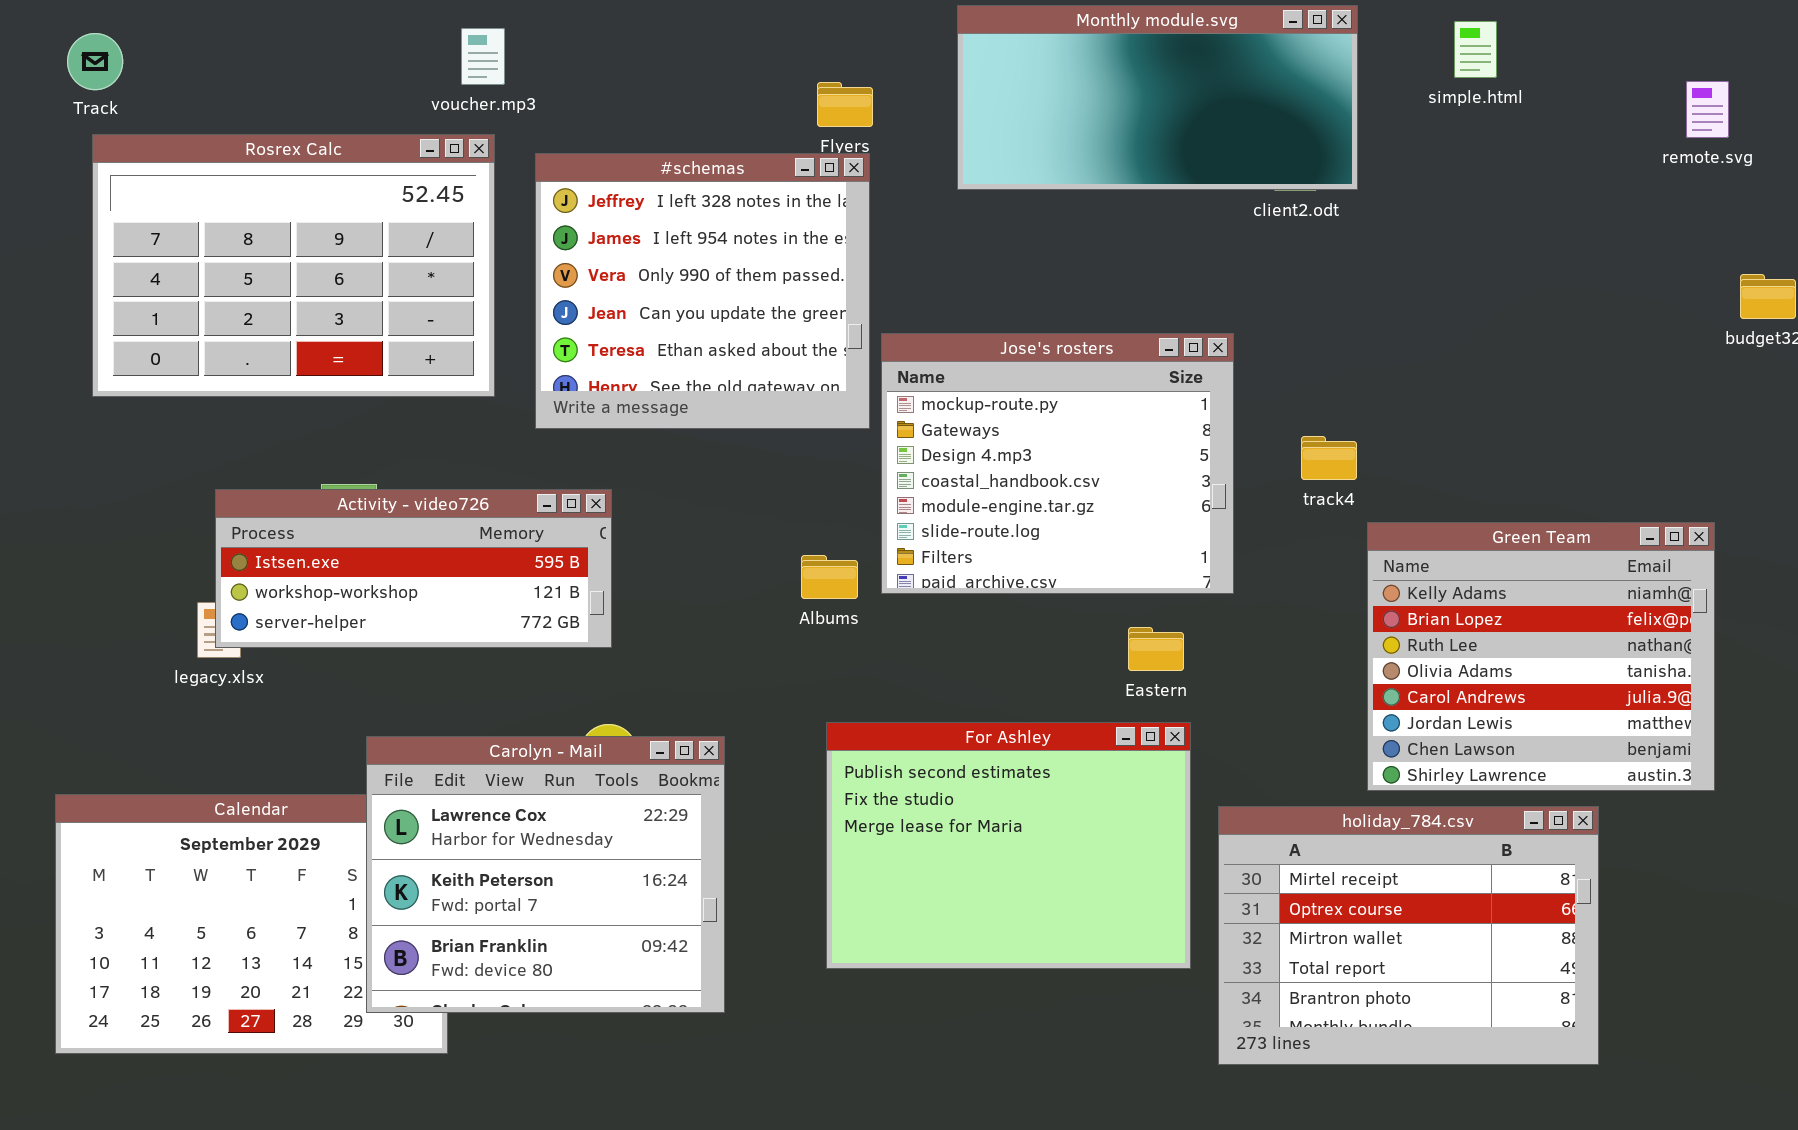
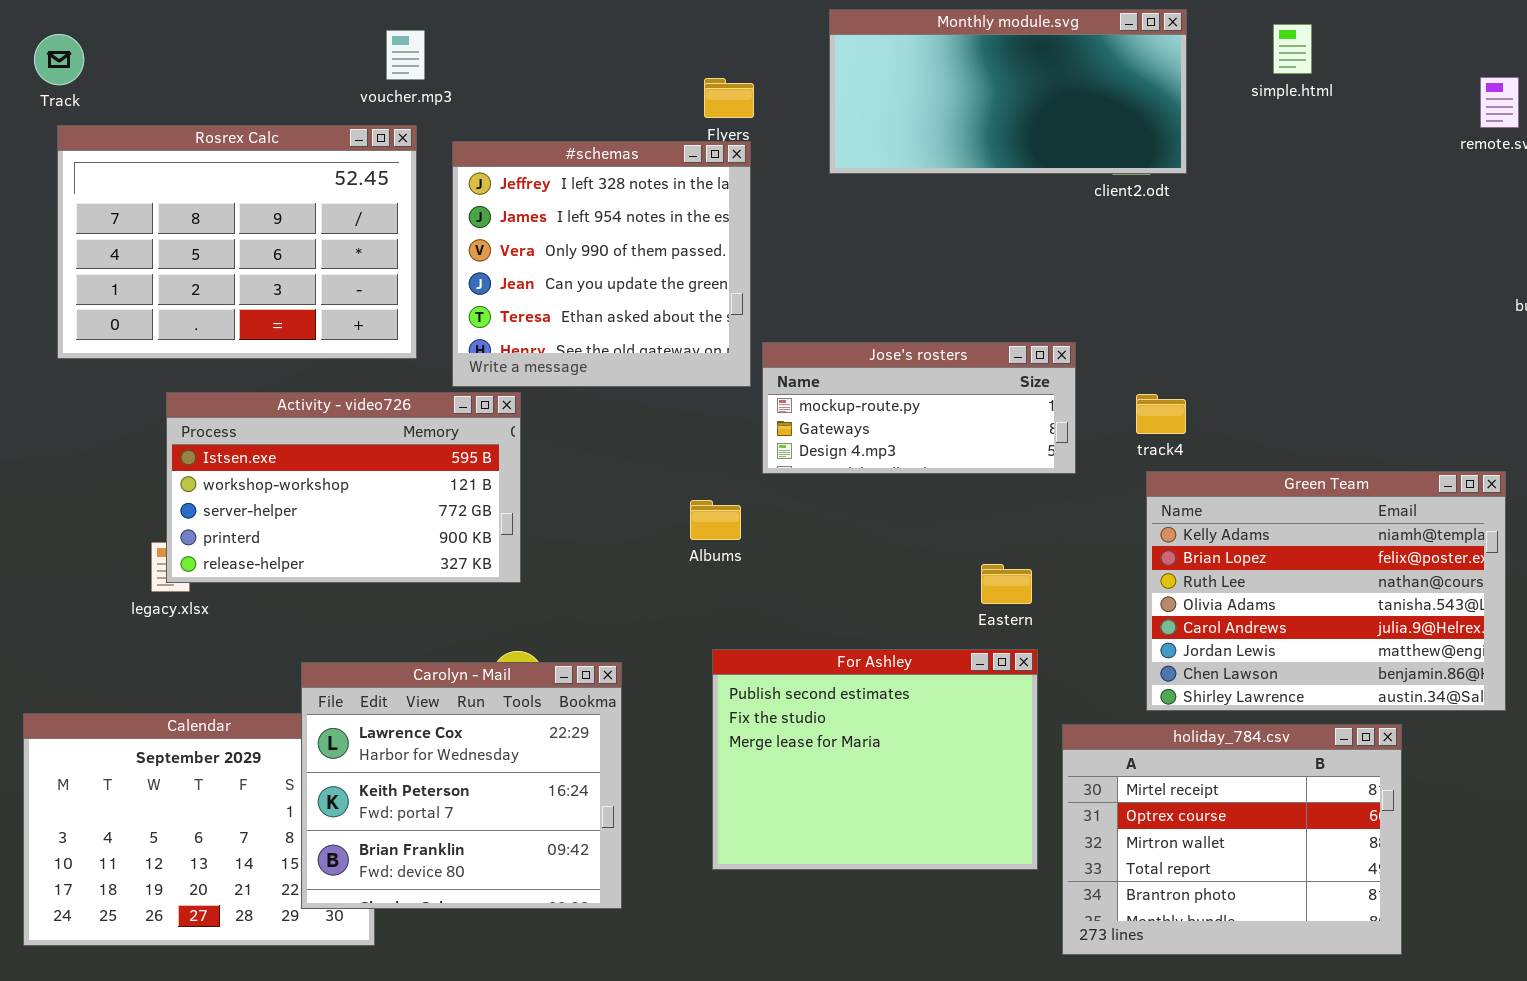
Jose's rosters: [881,333,1234,594] -> [762,342,1076,474], moved, resized
Activity - video726: [215,489,612,648] -> [166,392,521,583], resized
Green Team: [1367,522,1715,791] -> [1146,471,1506,711], resized

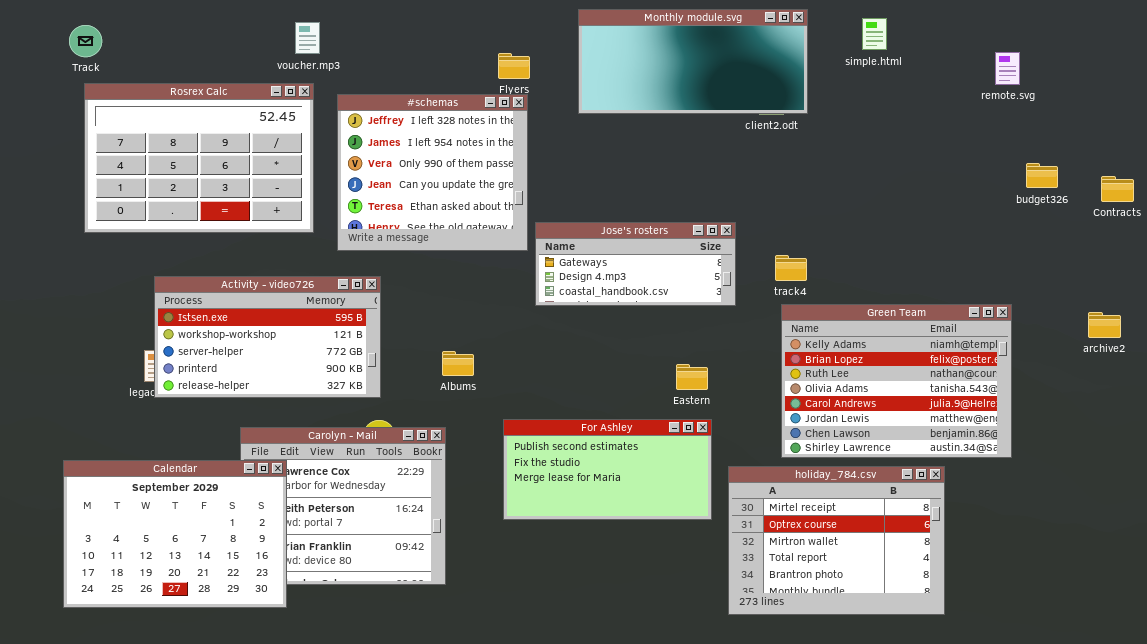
Jose's rosters: [762,342,1076,474] -> [535,222,736,306], scrolled down 1 row
Activity - video726: [166,392,521,583] -> [154,276,381,398], moved
Albums: [690,500,741,540] -> [442,351,474,376], moved
For Ashley: [712,649,1038,870] -> [503,419,712,520], resized
Calendar: [23,713,375,946] -> [63,460,287,608], raised

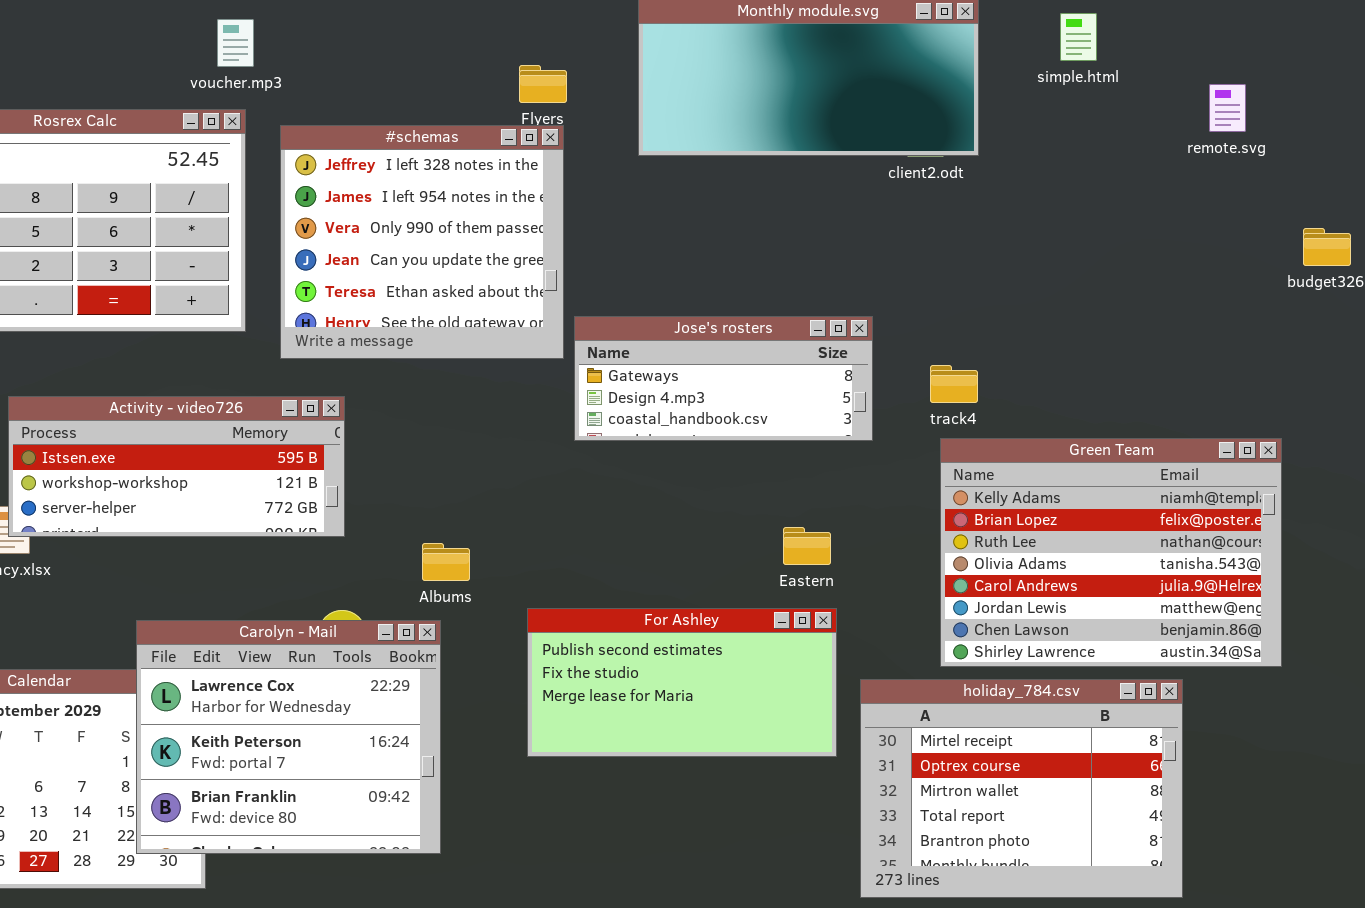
remote.svg: [995,52,1020,85] -> [1209,84,1246,132], moved
Activity - video726: [154,276,381,398] -> [8,396,345,537], resized
Albums: [442,351,474,376] -> [422,543,470,581], moved
Carolyn - Mail: [240,427,446,585] -> [136,620,441,854], raised

